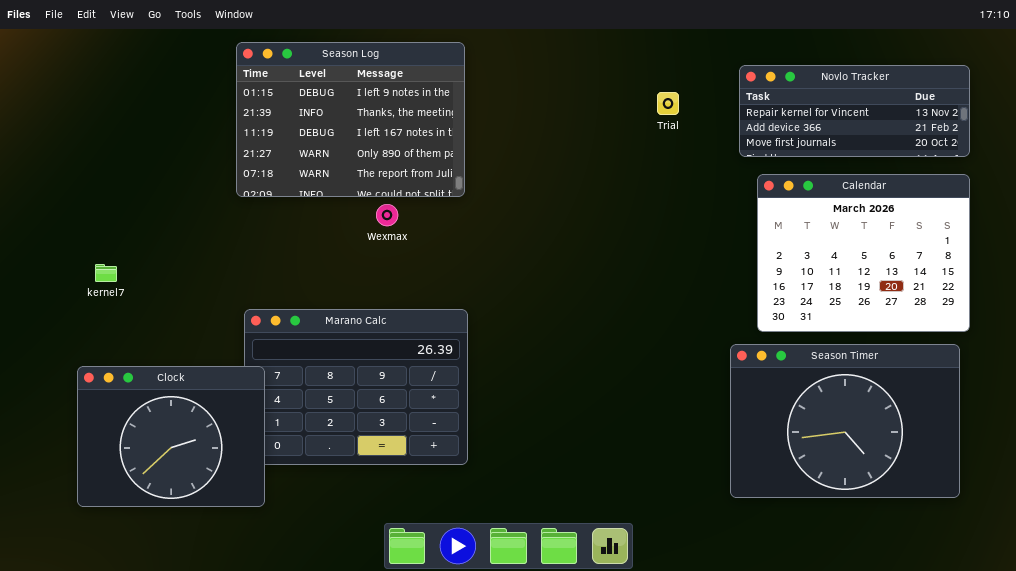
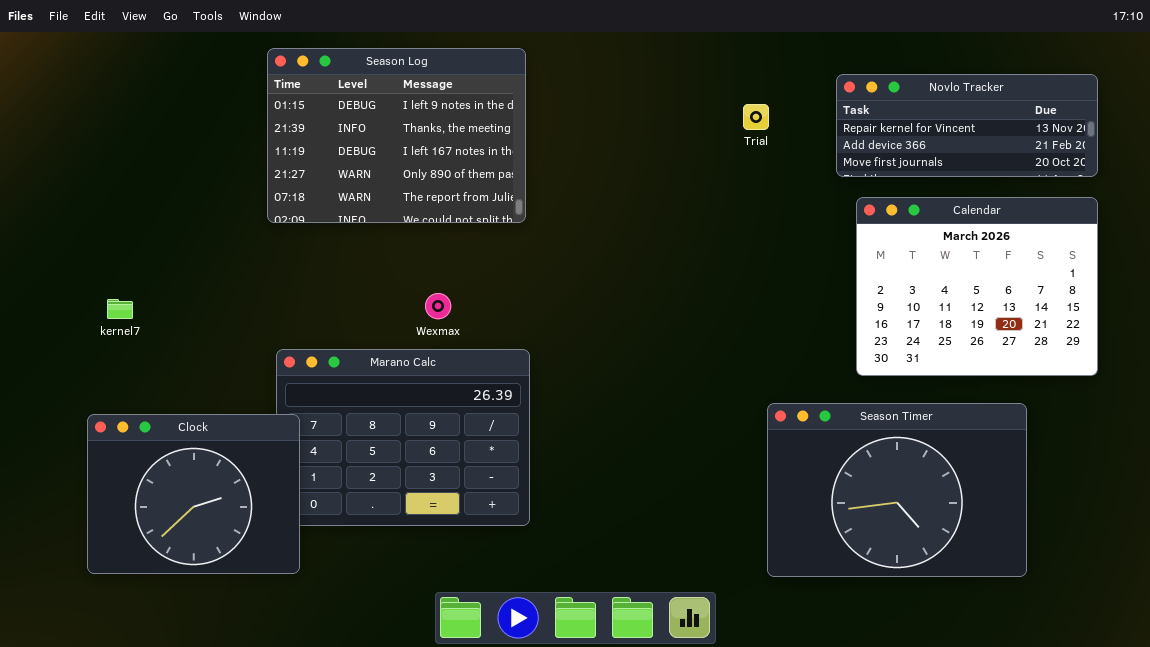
Wexmax: [376,204,398,226] -> [425,293,451,319], moved
Season Timer: [730,344,960,498] -> [767,403,1027,577], moved

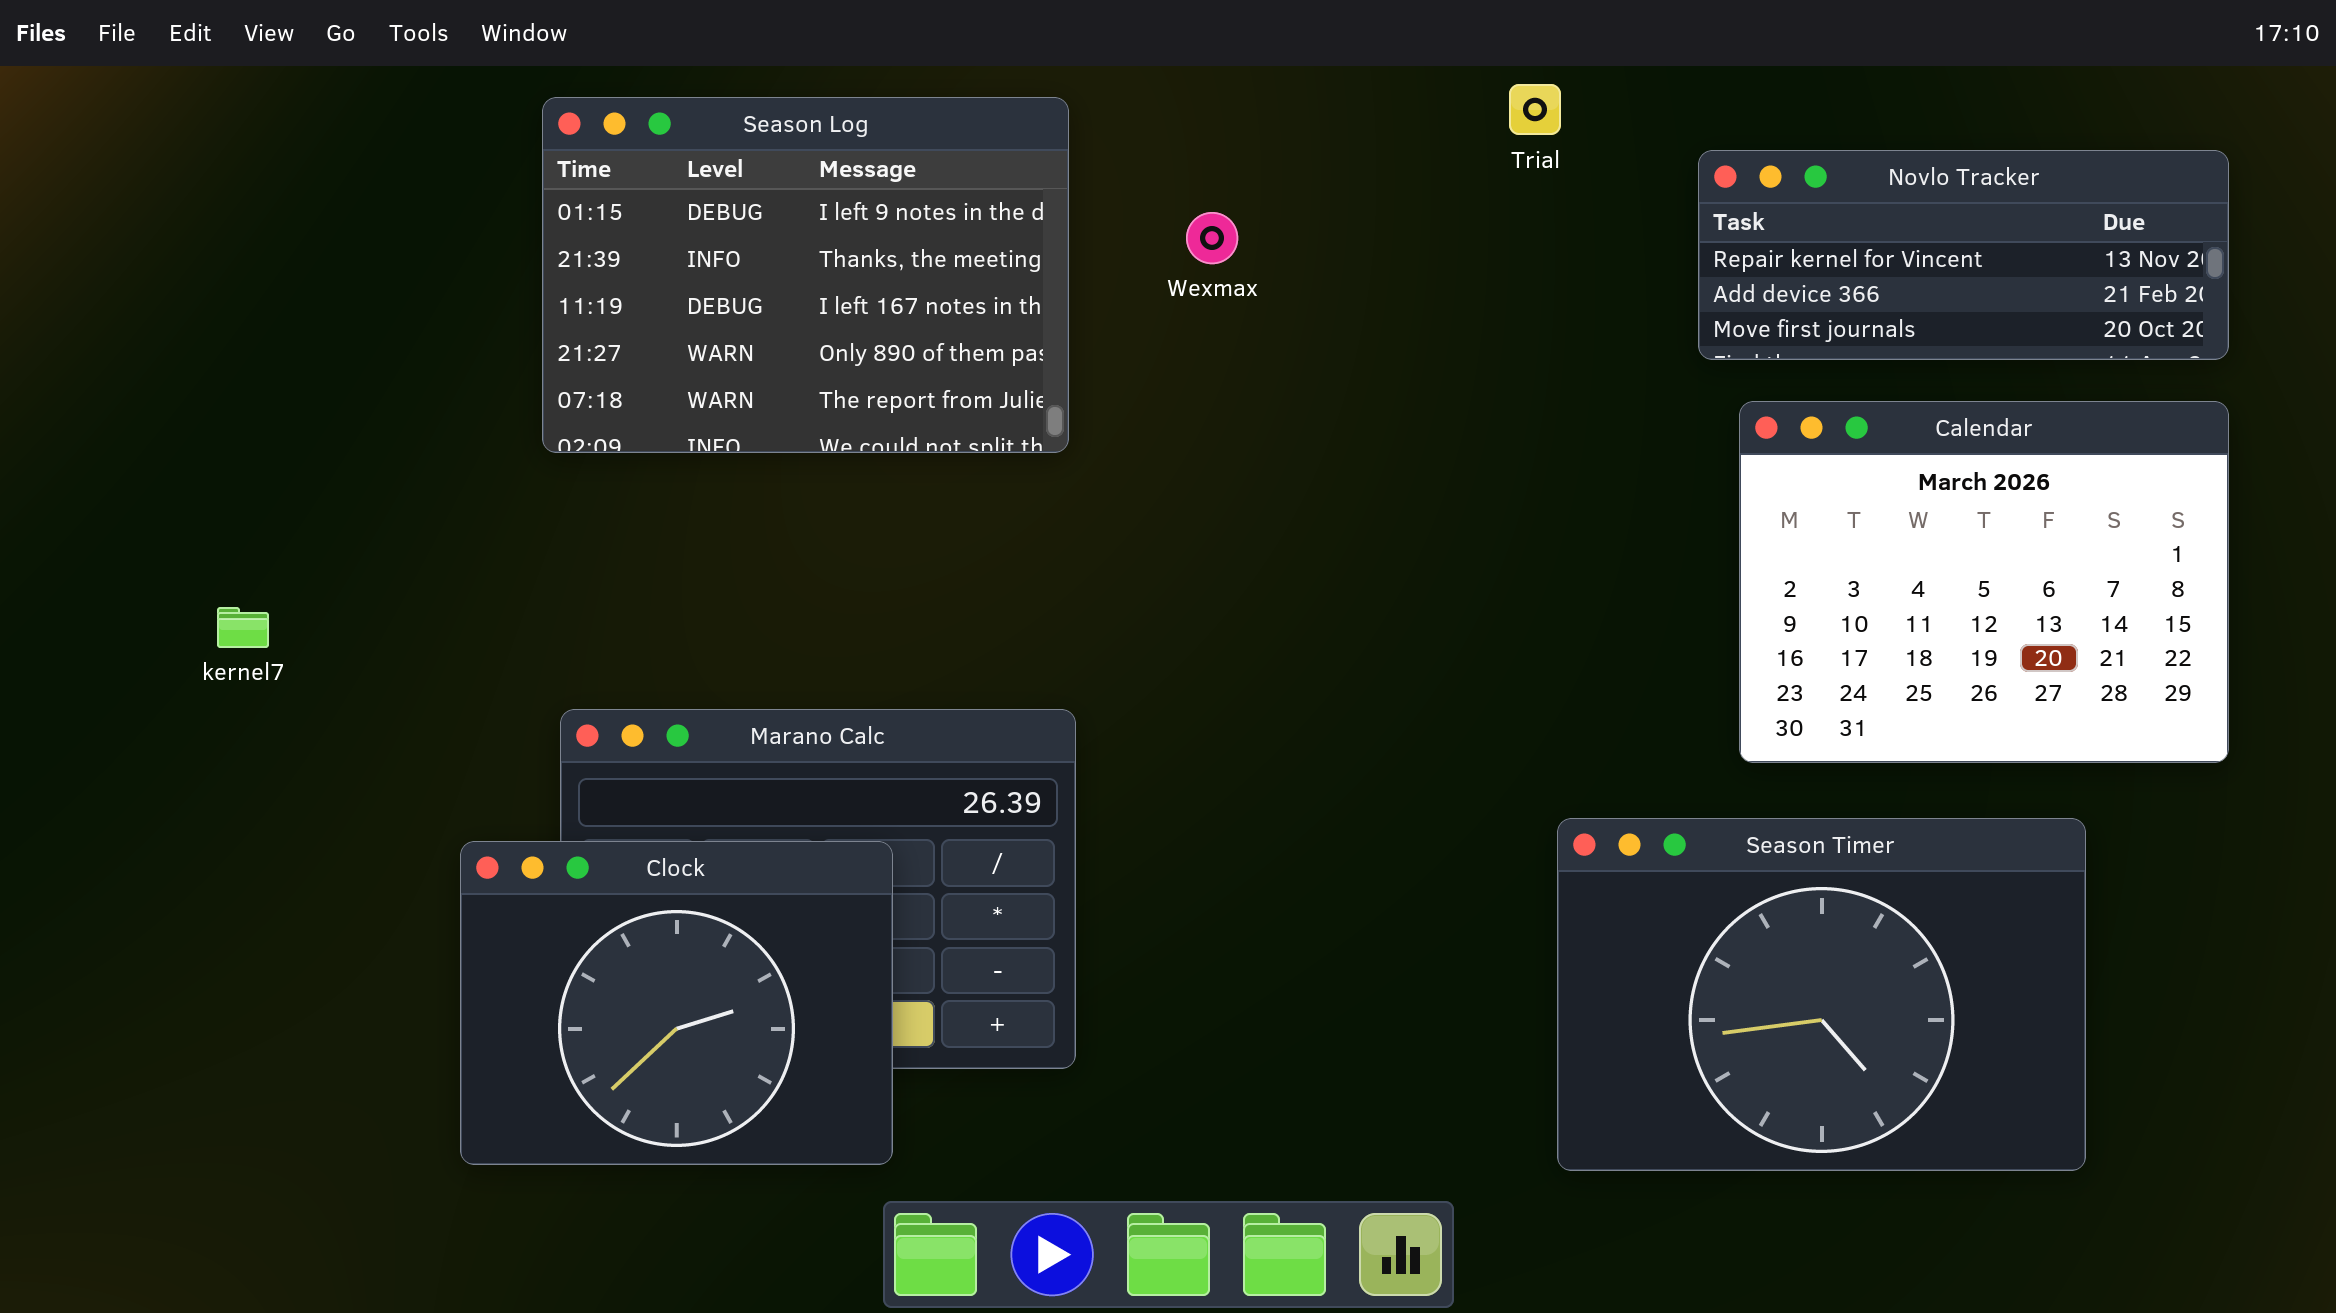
Trial: [743,104,769,130] -> [1509,84,1561,135], moved
Wexmax: [425,293,451,319] -> [1186,212,1238,264], moved
Clock: [87,414,300,574] -> [460,841,893,1165], moved

